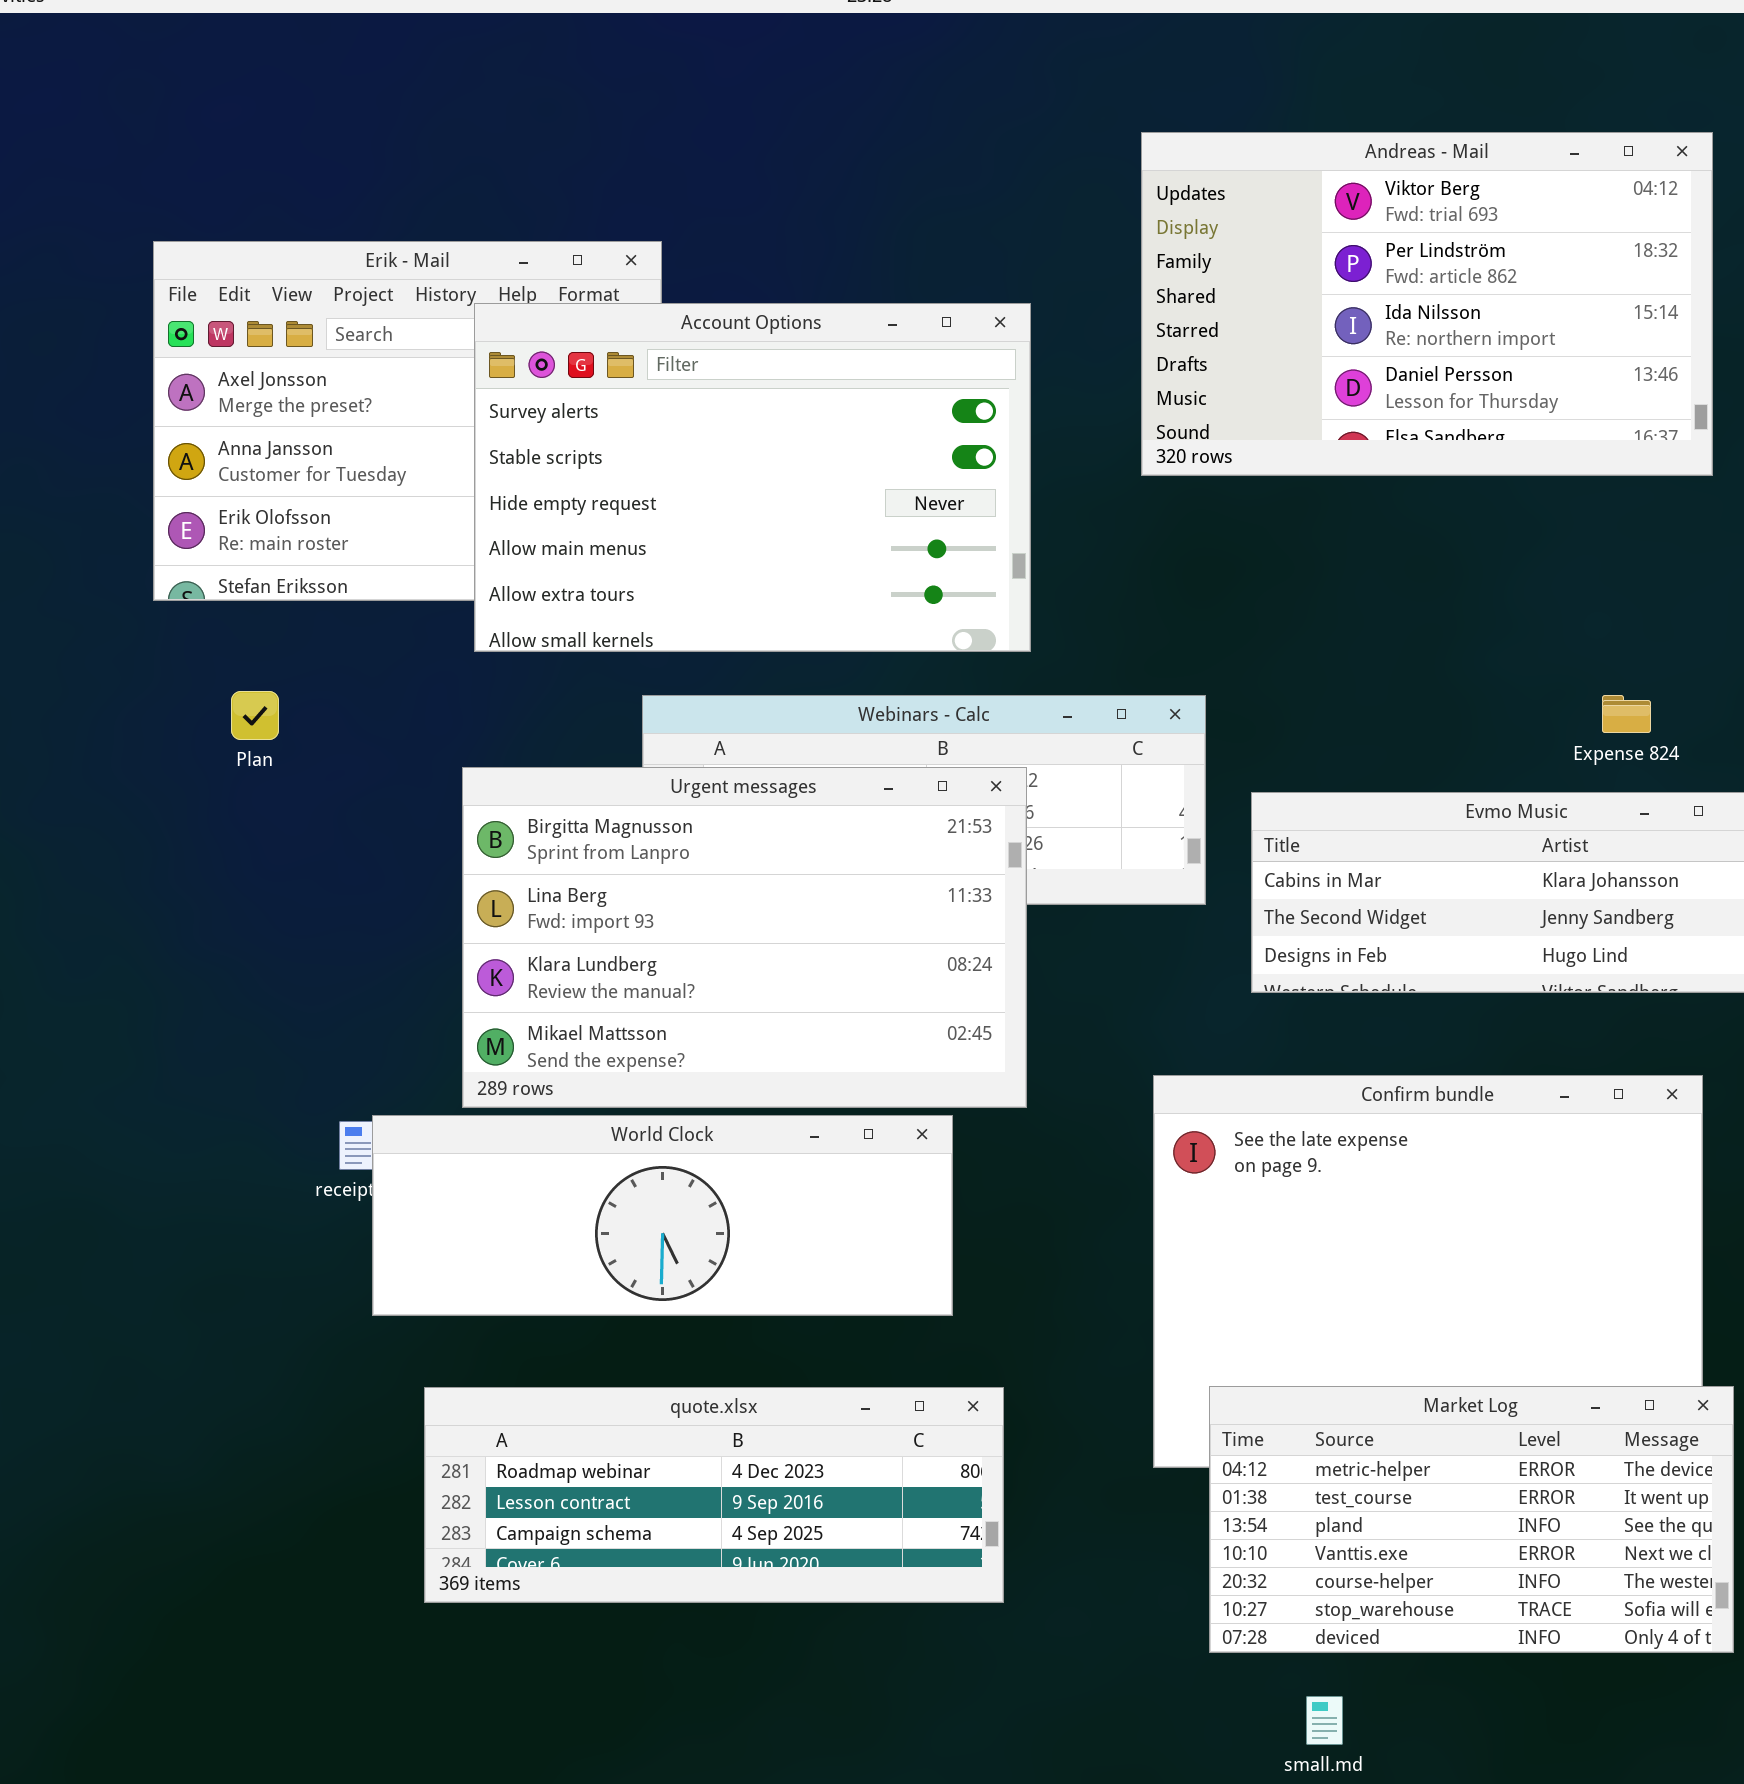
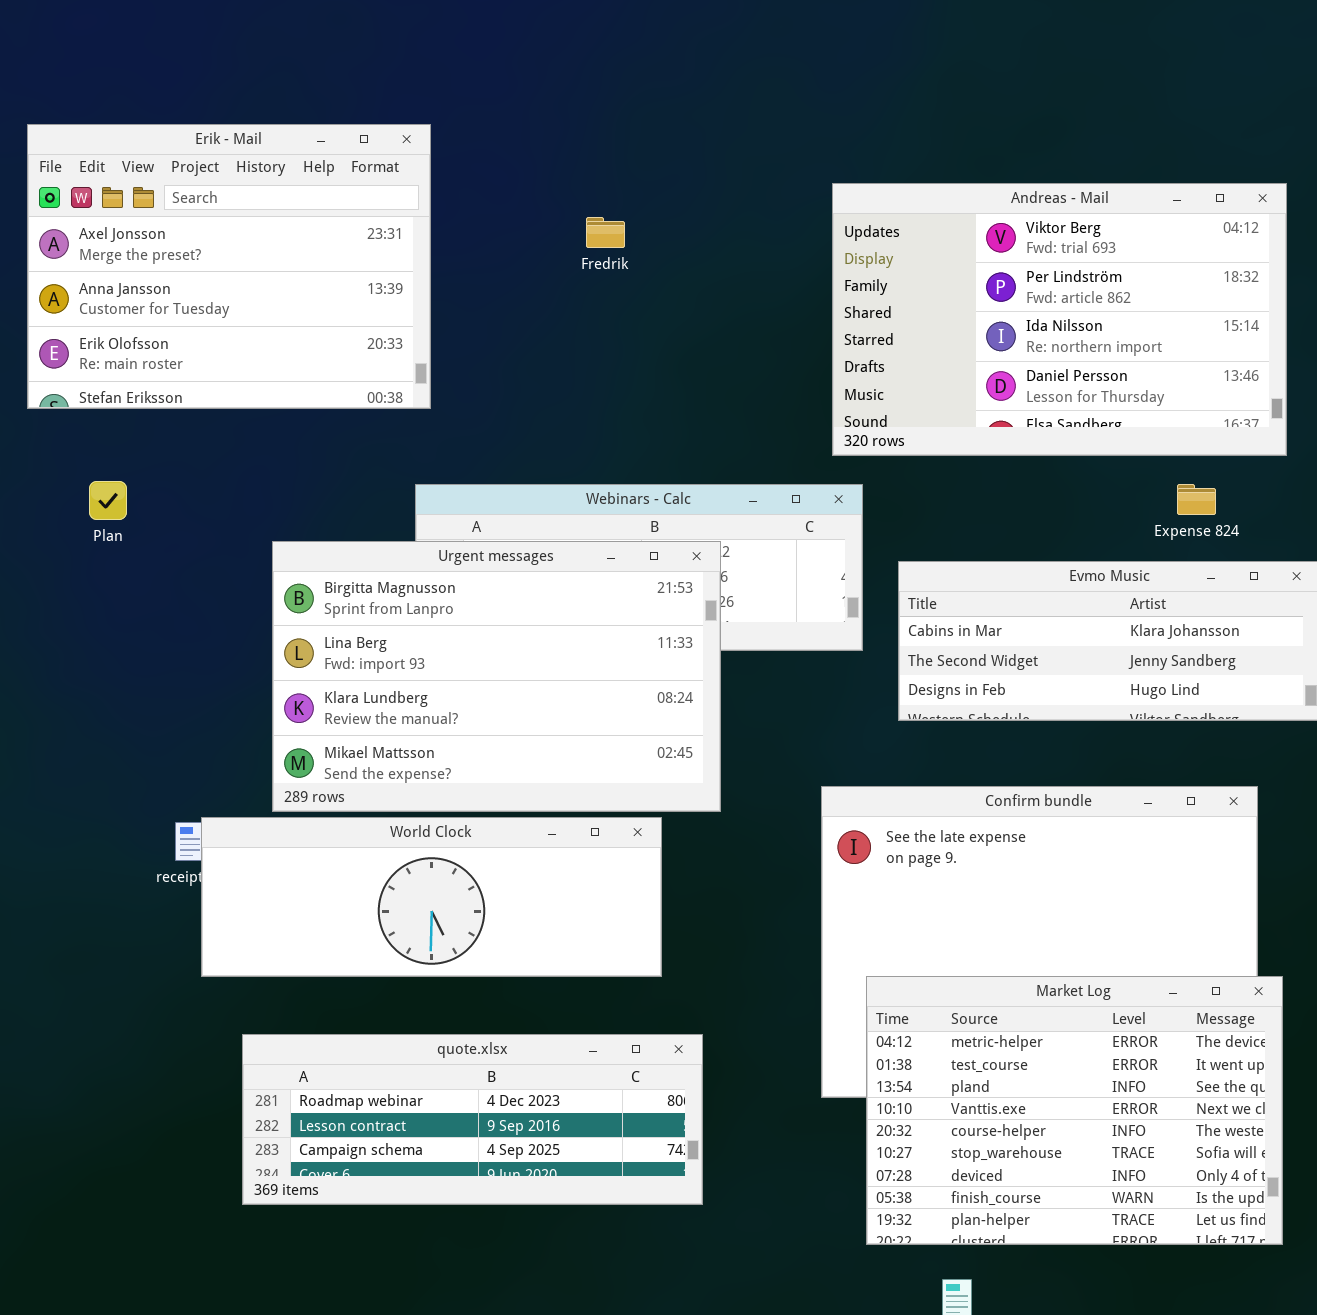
Andreas - Mail: [1141,132,1713,476] -> [832,183,1287,456], moved
Account Options: [474,303,1031,652] -> none, closed
Market Log: [1209,1386,1734,1653] -> [866,976,1283,1245], resized

